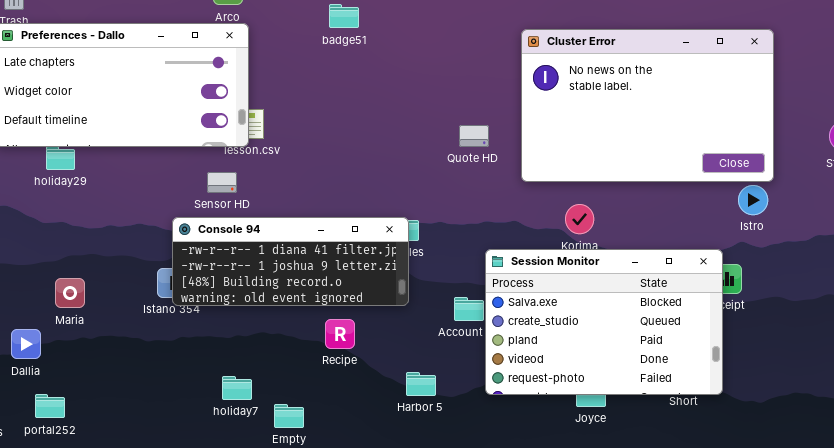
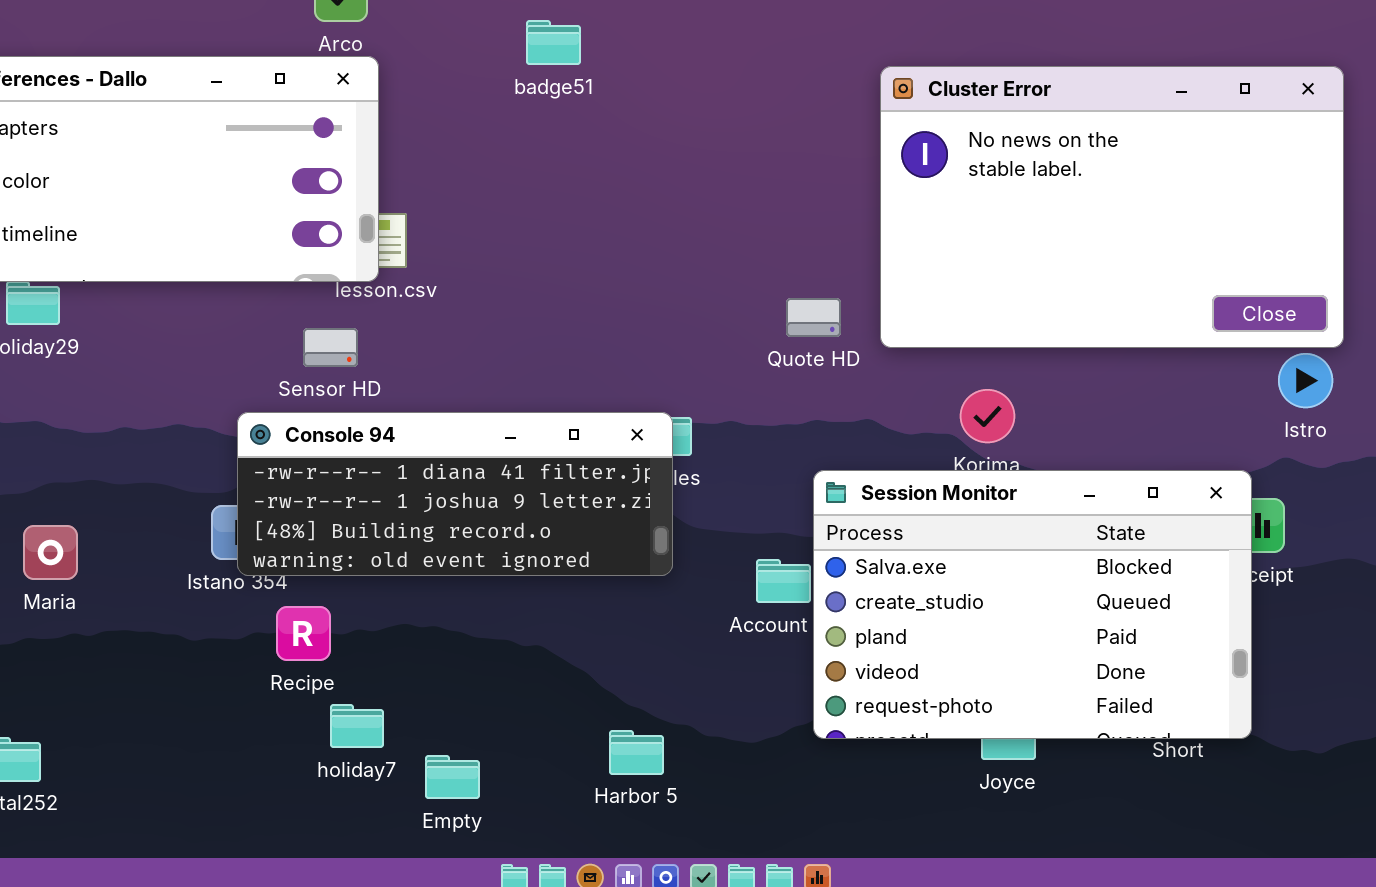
Quote HD: [459,125,489,147] -> [786,298,841,337], moved
Recipe: [325,319,355,349] -> [276,606,331,661], moved
Harbor 5: [406,372,436,396] -> [609,730,664,775], moved

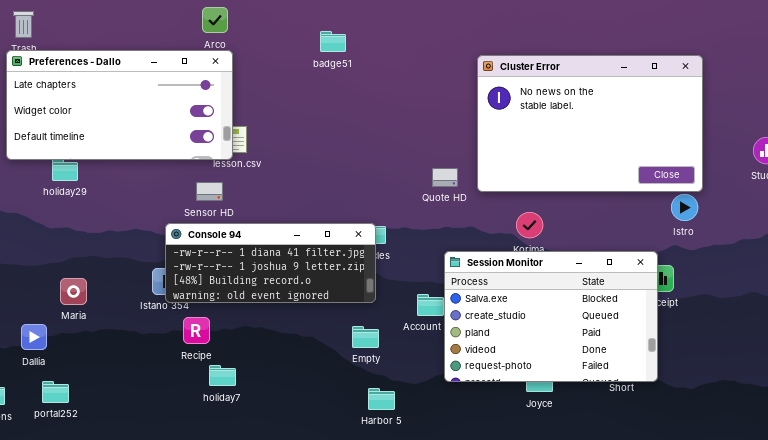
badge51: [526,20,581,65] -> [320,31,346,52], moved
Harbor 5: [609,730,664,775] -> [368,388,395,410], moved
Empty: [425,755,480,799] -> [352,326,379,348], moved

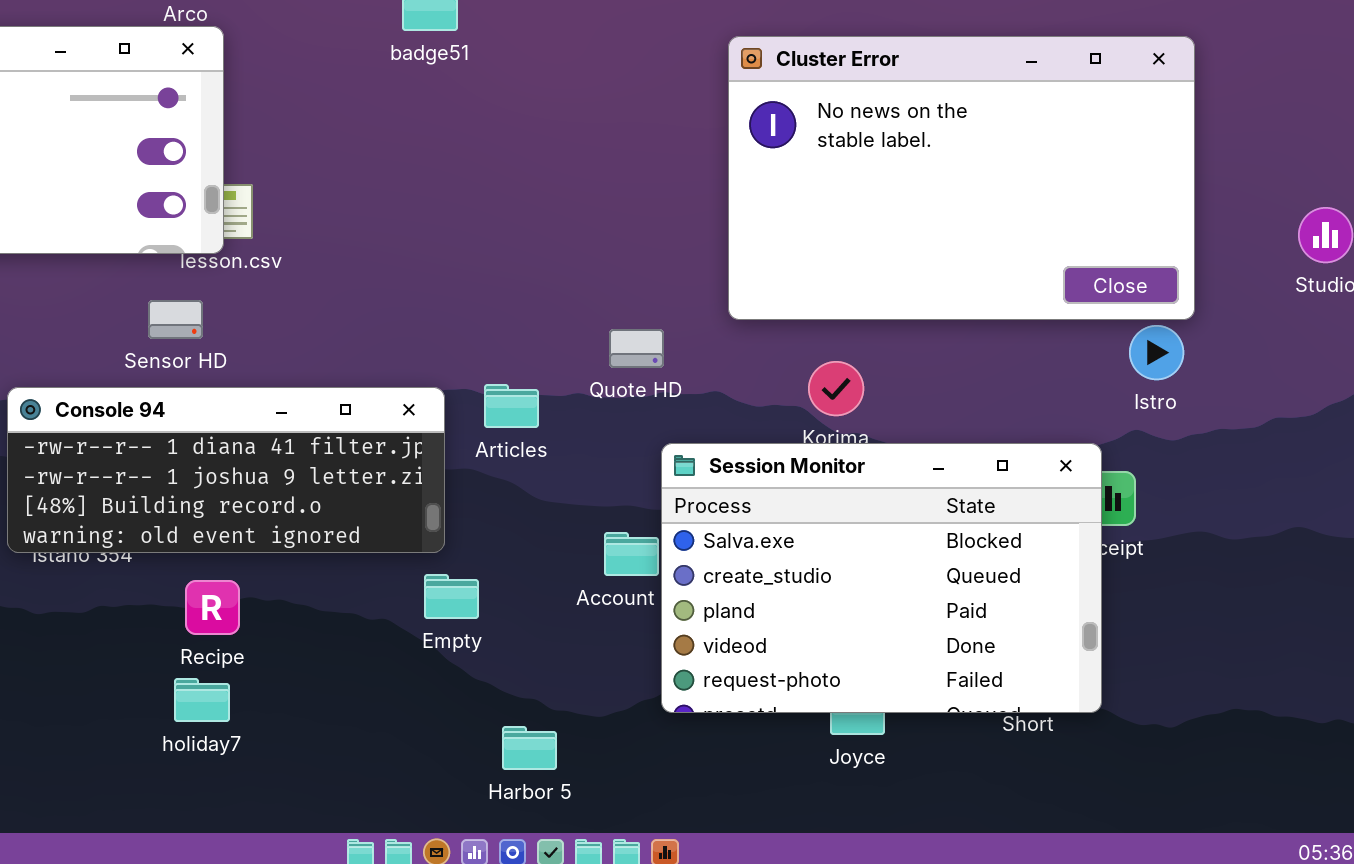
Quote HD: [432,168,458,187] -> [609,329,664,368], moved
Console 94: [165,223,376,303] -> [7,387,445,553], moved
Recipe: [183,317,210,344] -> [185,580,240,635], moved
Empty: [352,326,379,348] -> [424,574,479,619], moved

